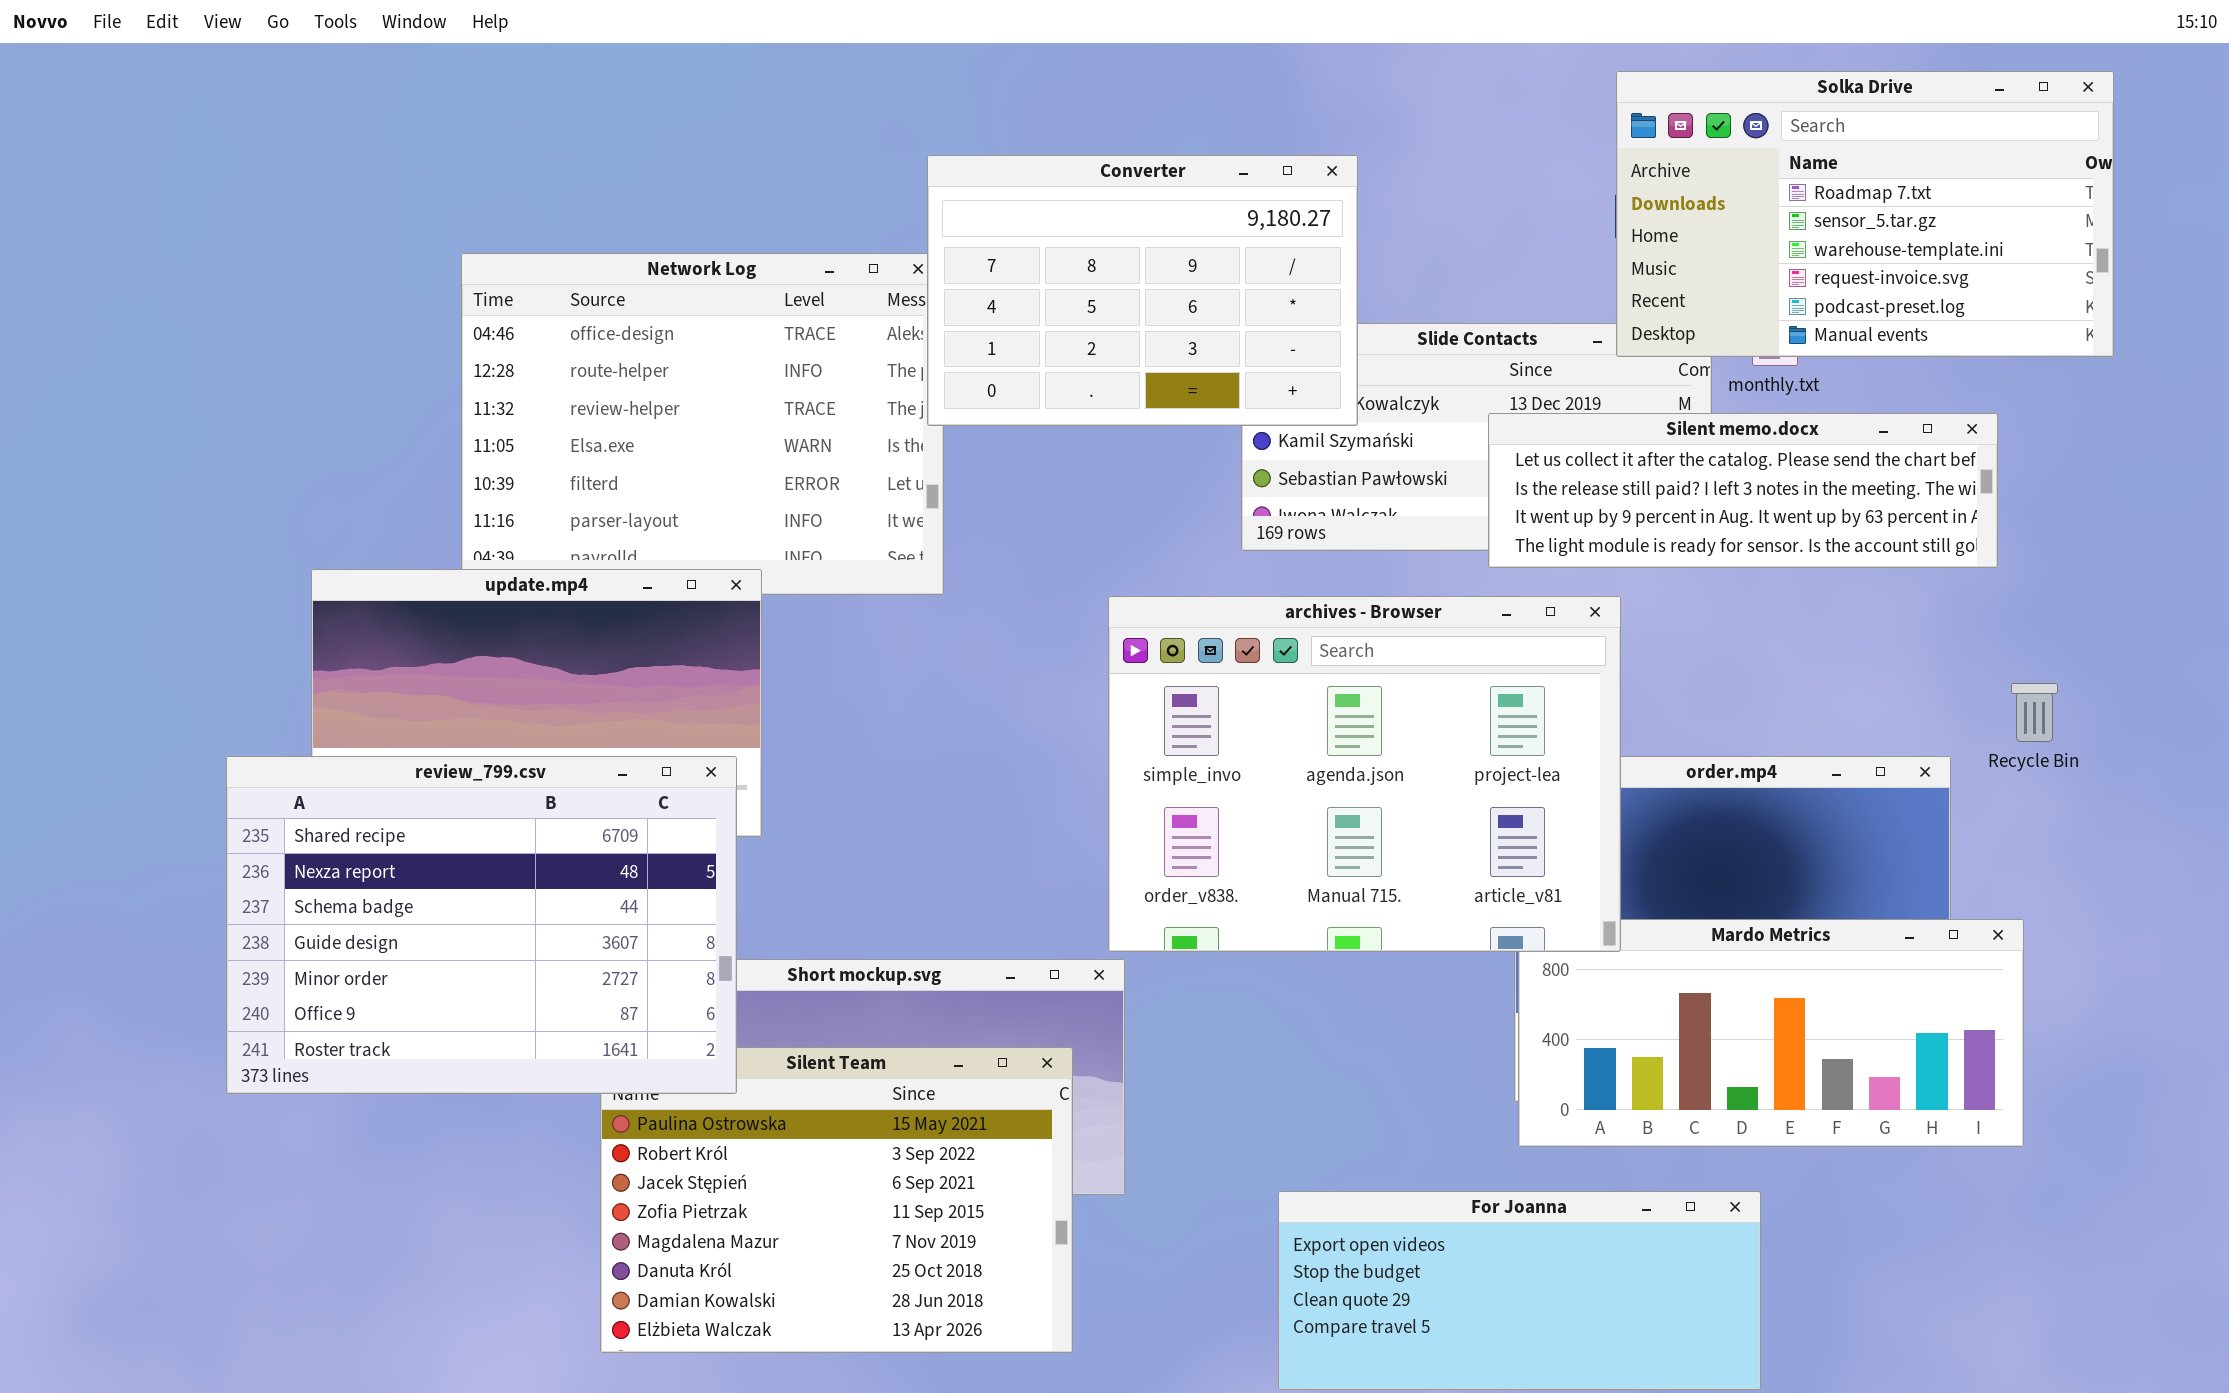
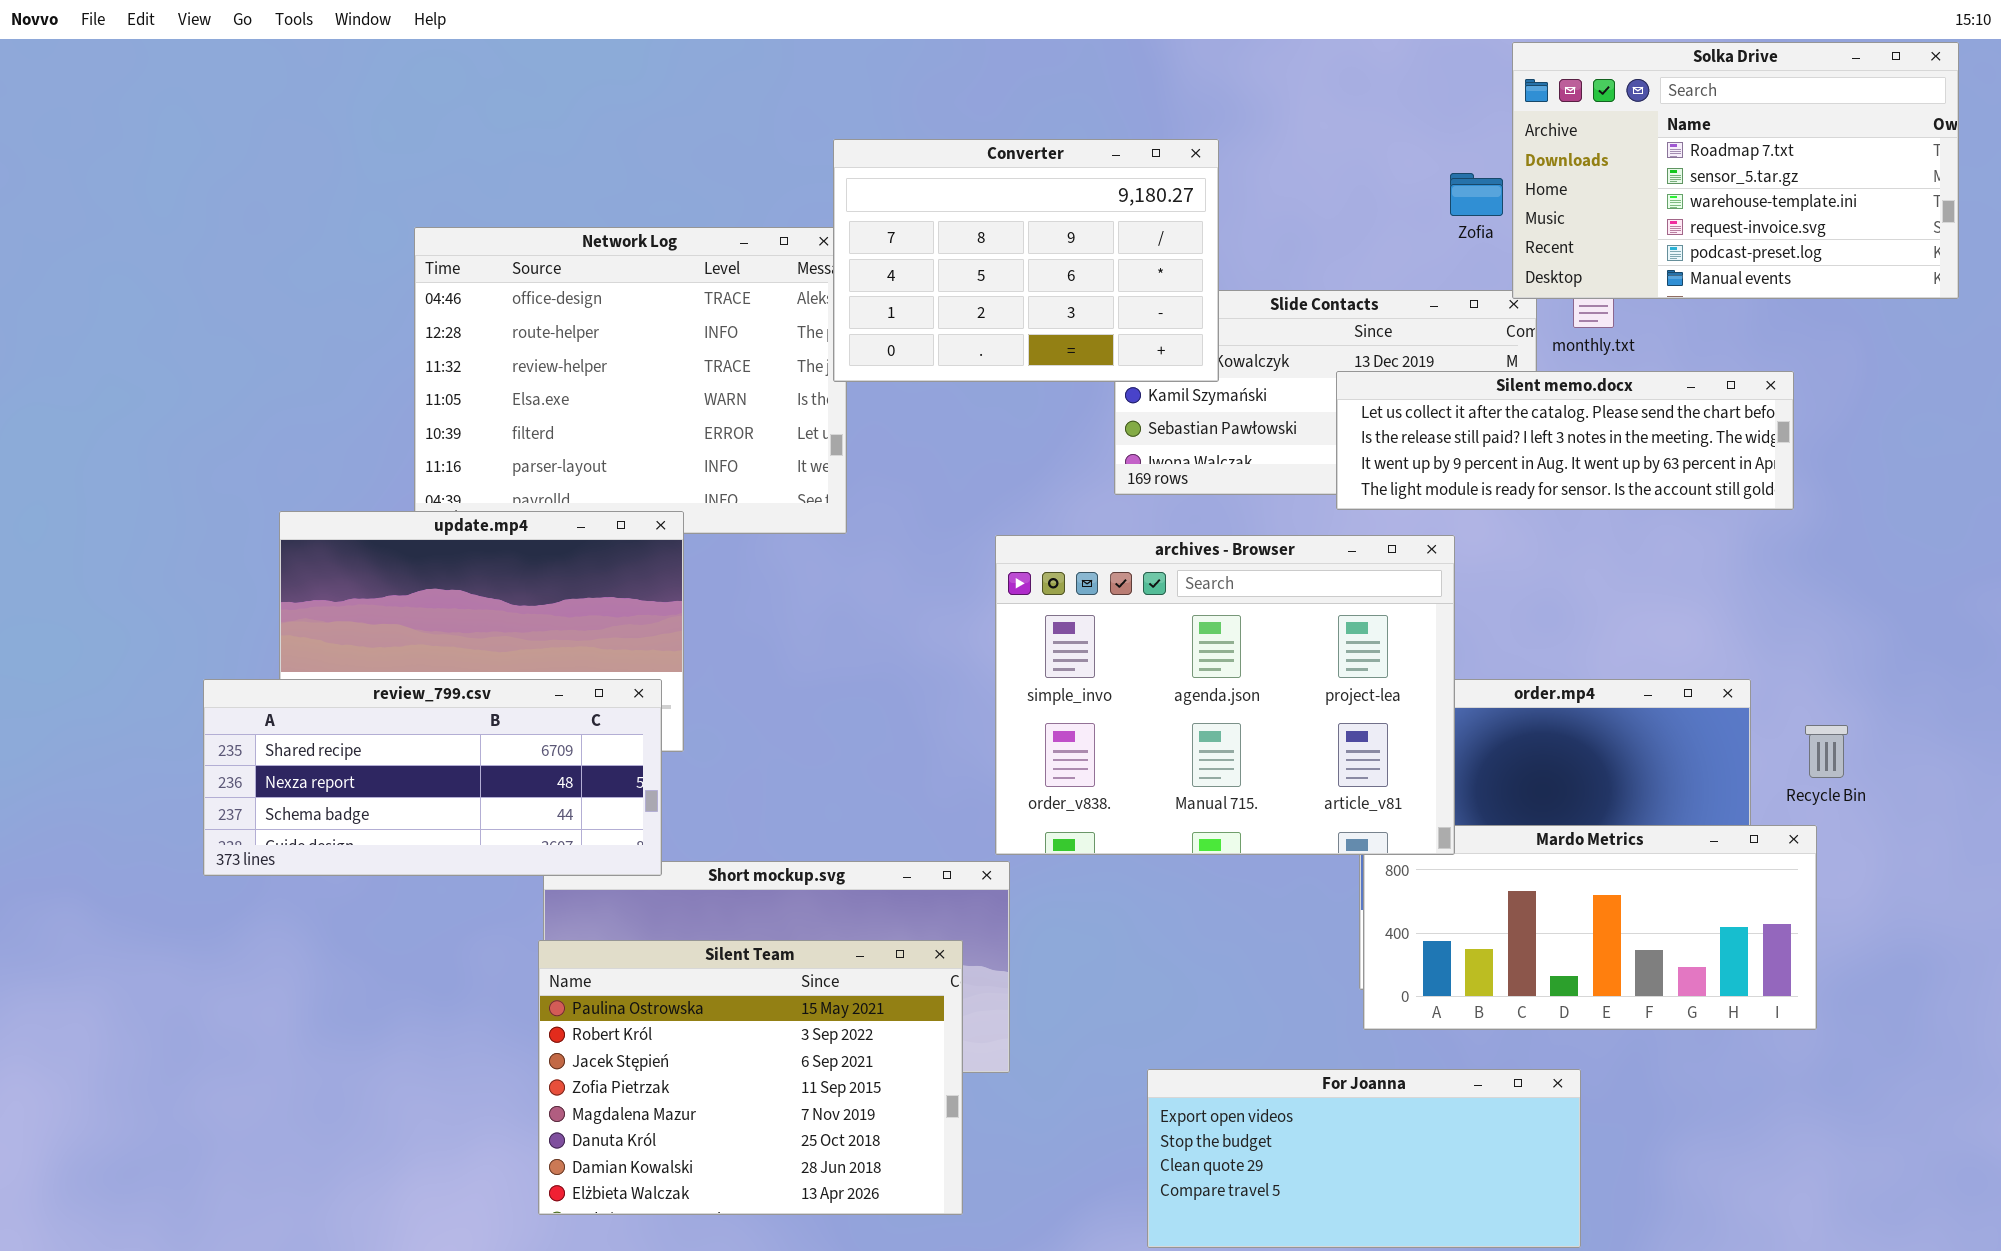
Solka Drive: [1616,71,2114,357] -> [1512,42,1959,299], moved
Recycle Bin: [2011,683,2058,742] -> [1805,725,1848,778], moved
review_799.csv: [226,756,737,1094] -> [203,679,662,876], resized

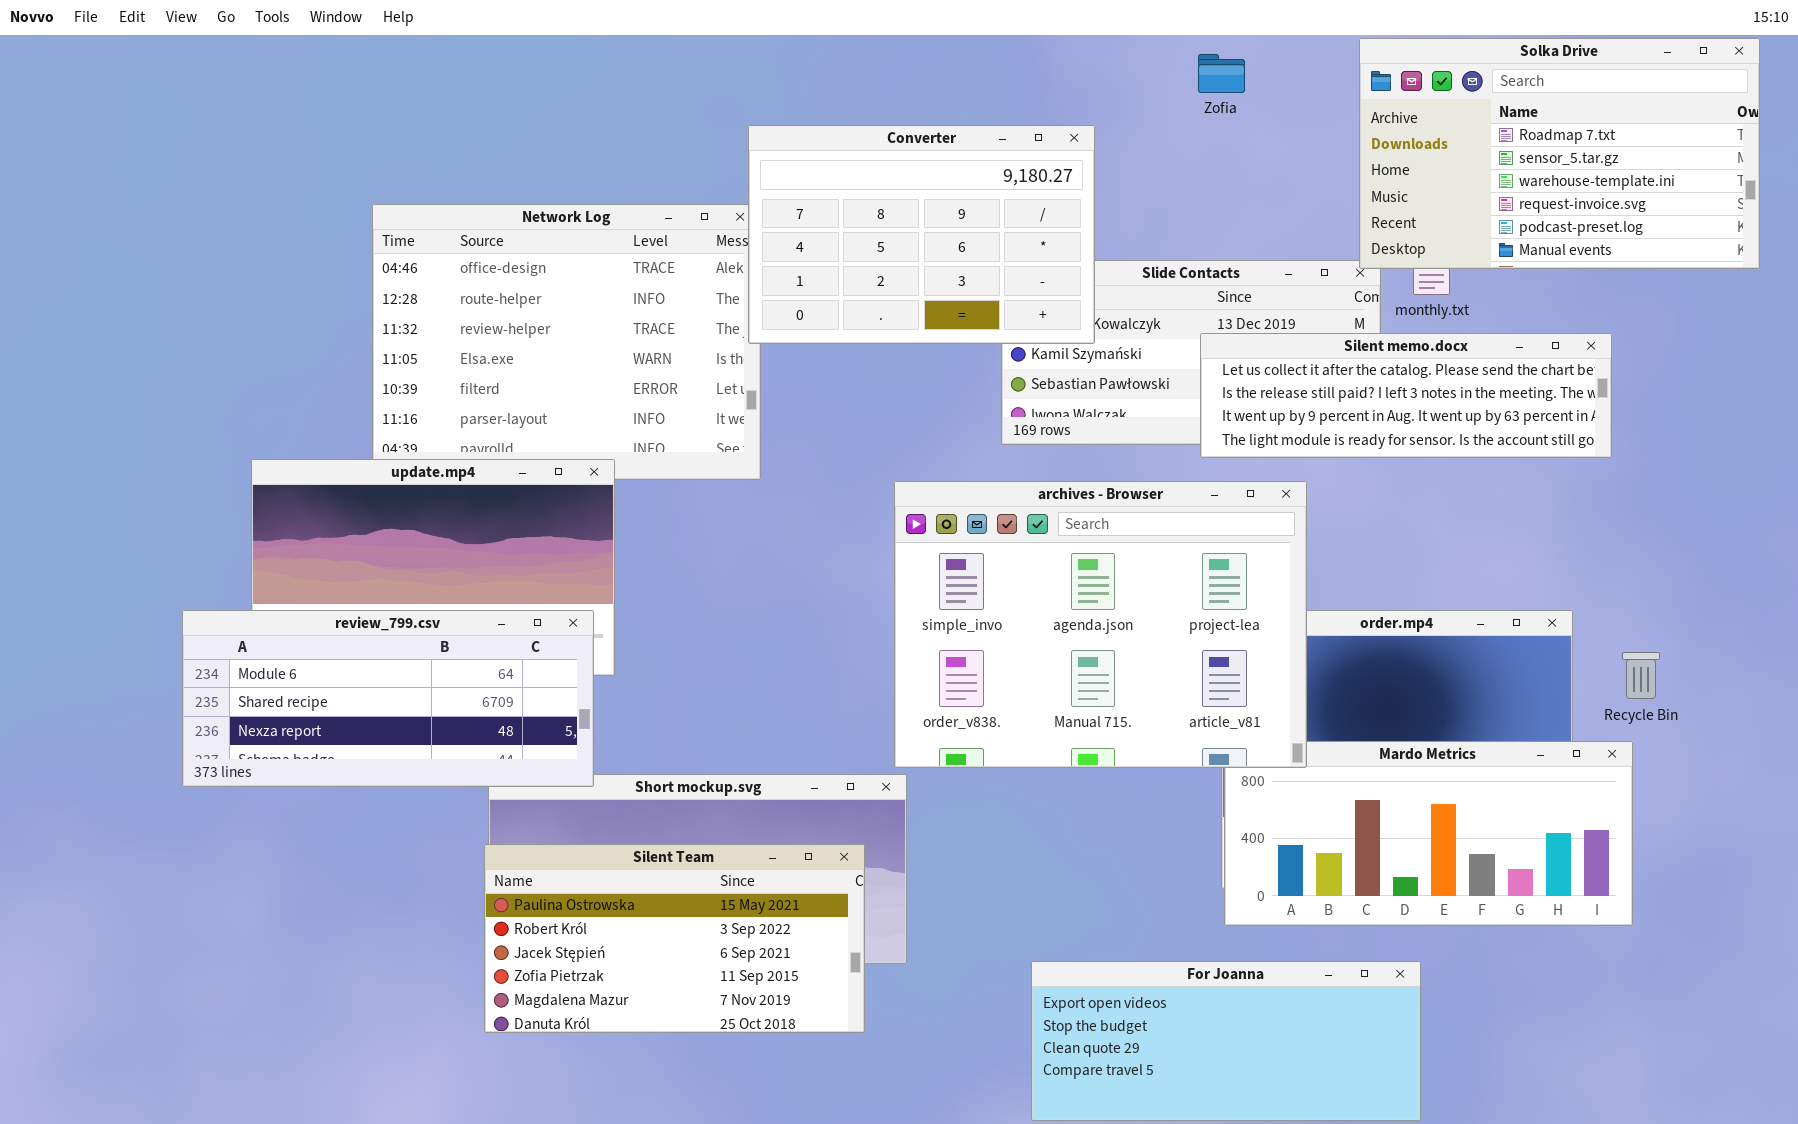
Zofia: [1450,173,1503,216] -> [1198,54,1245,93], moved
review_799.csv: [203,679,662,876] -> [182,610,594,787], scrolled up 1 row
Silent Team: [538,940,963,1215] -> [484,844,865,1033], resized

